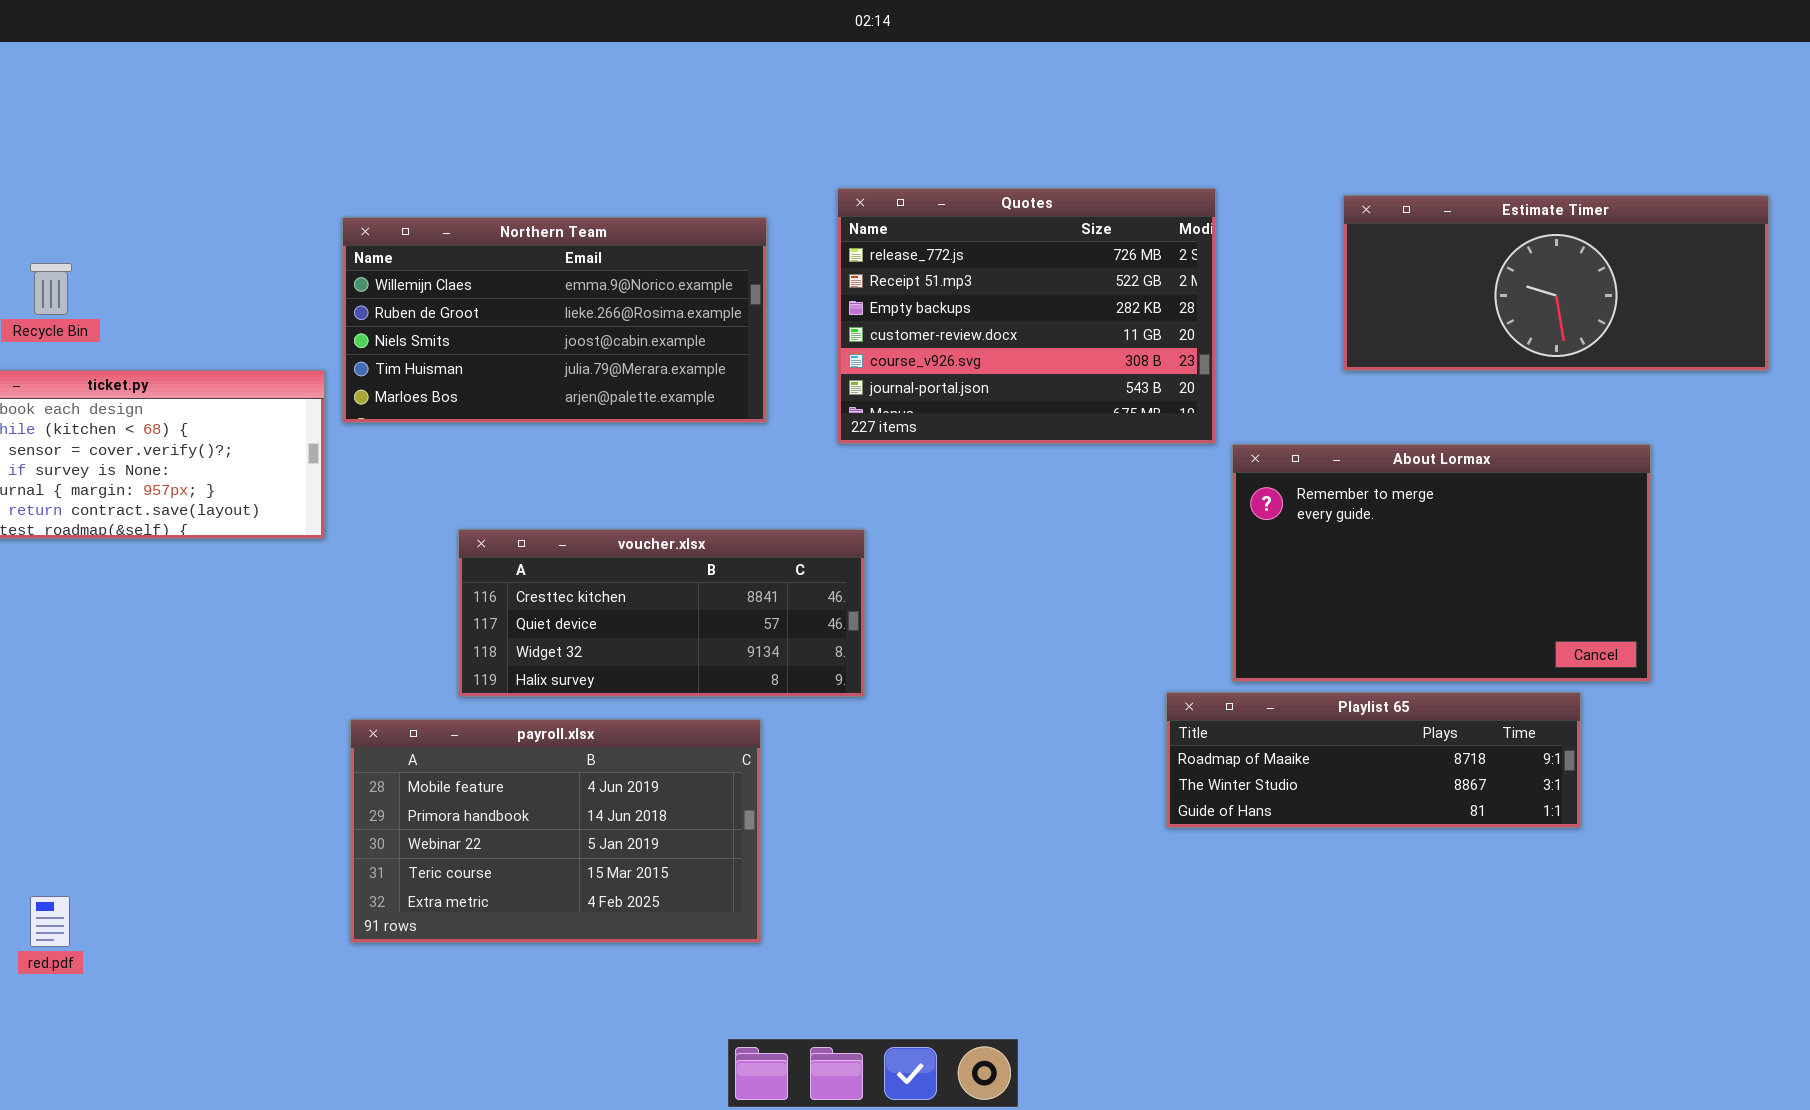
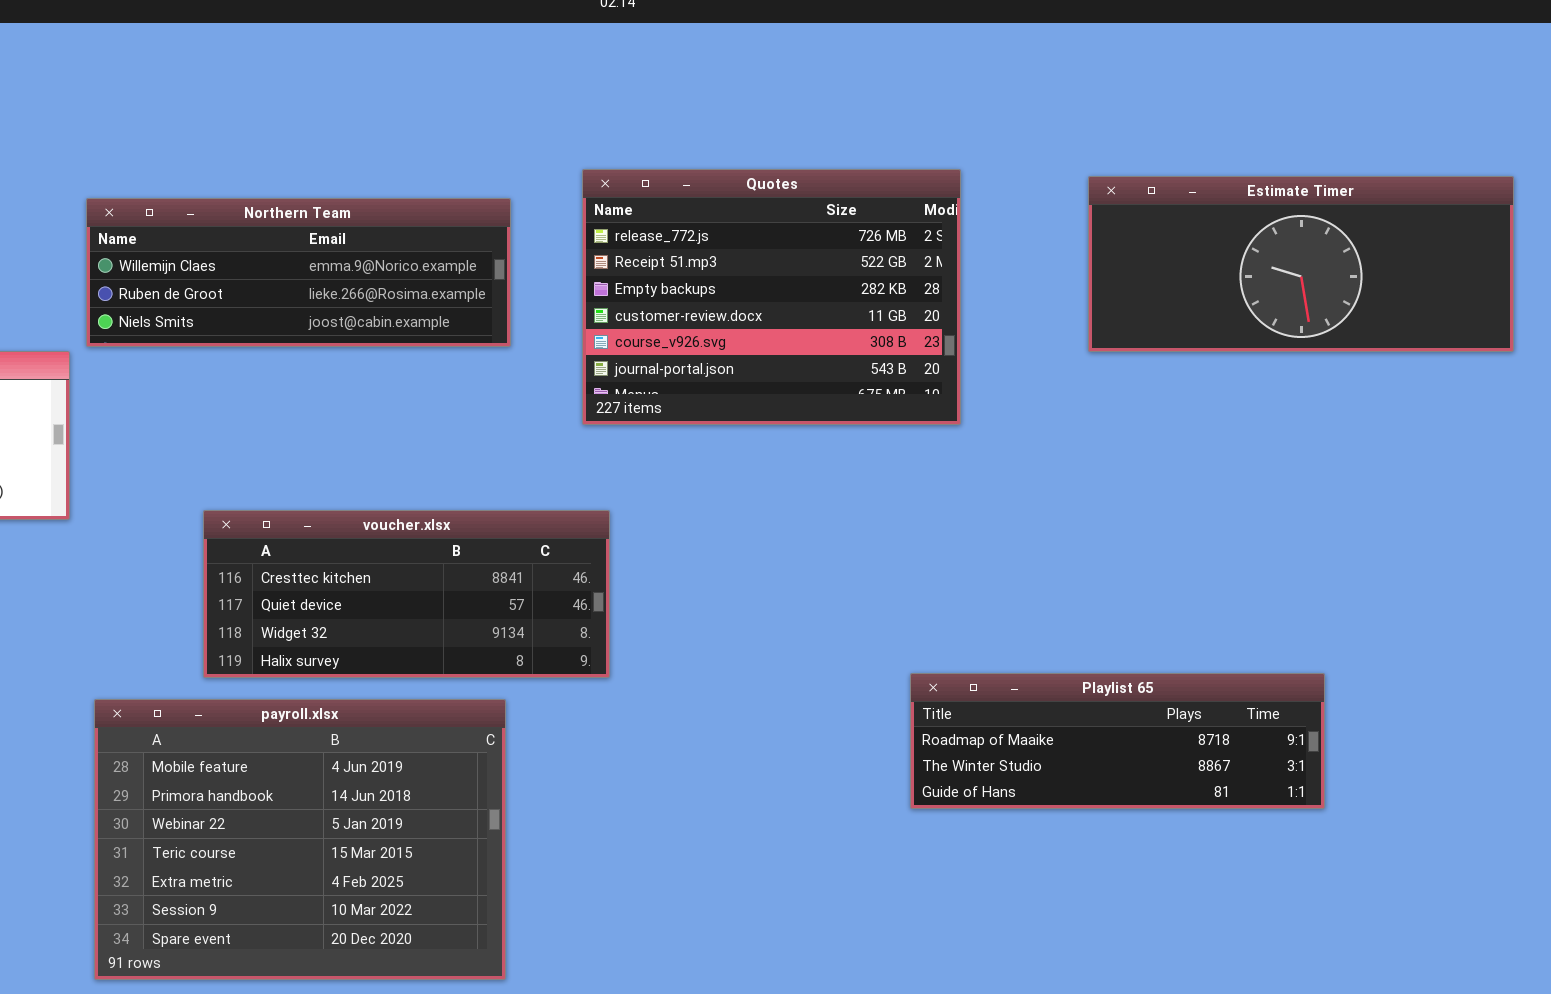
Northern Team: [342,217,767,423] -> [86,198,511,347], resized
About Lormax: [1232,444,1651,682] -> none, closed
payroll.xlsx: [350,719,761,943] -> [94,699,506,980], resized

